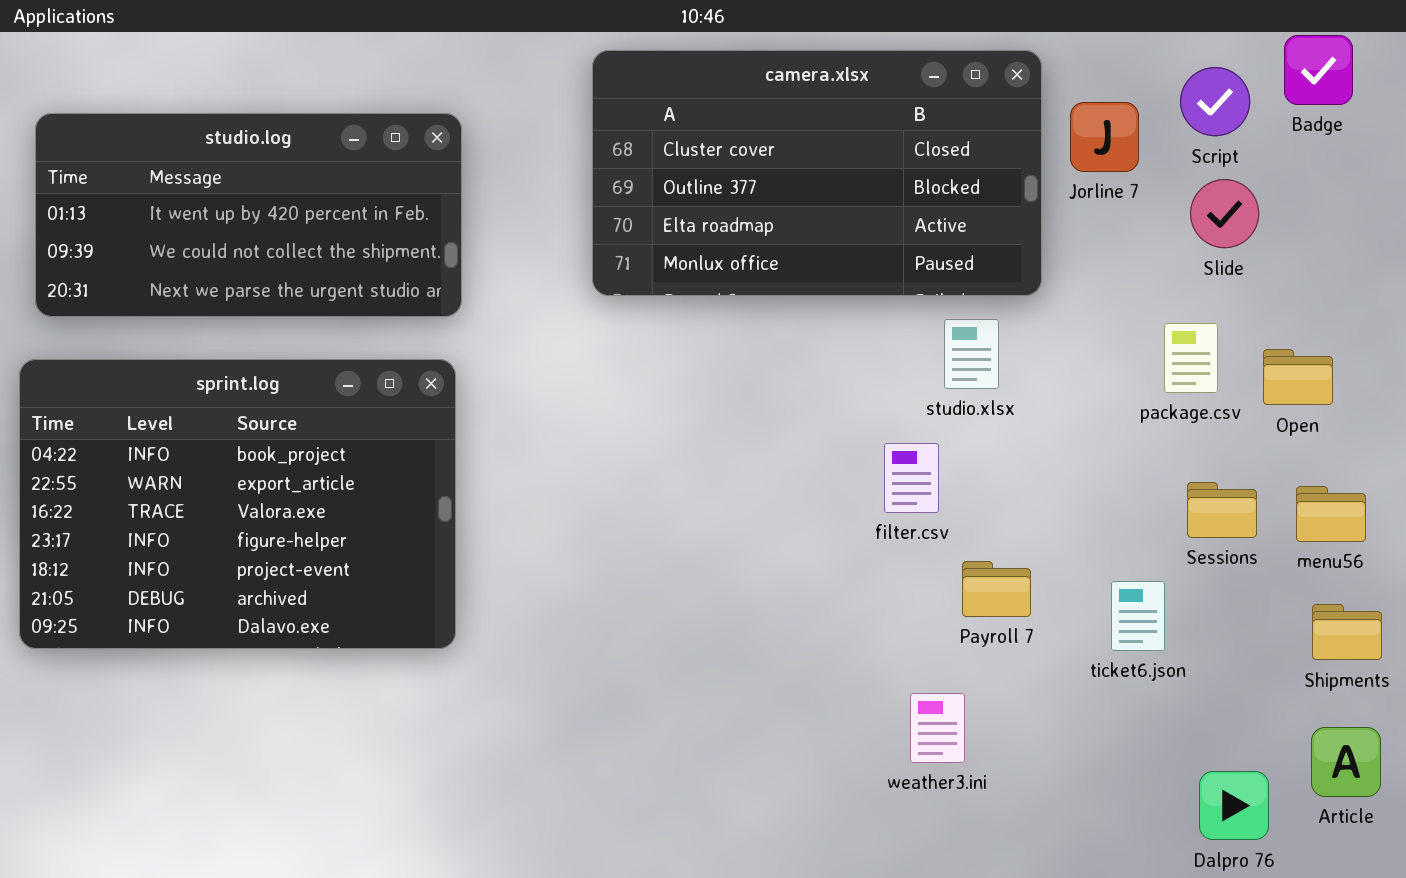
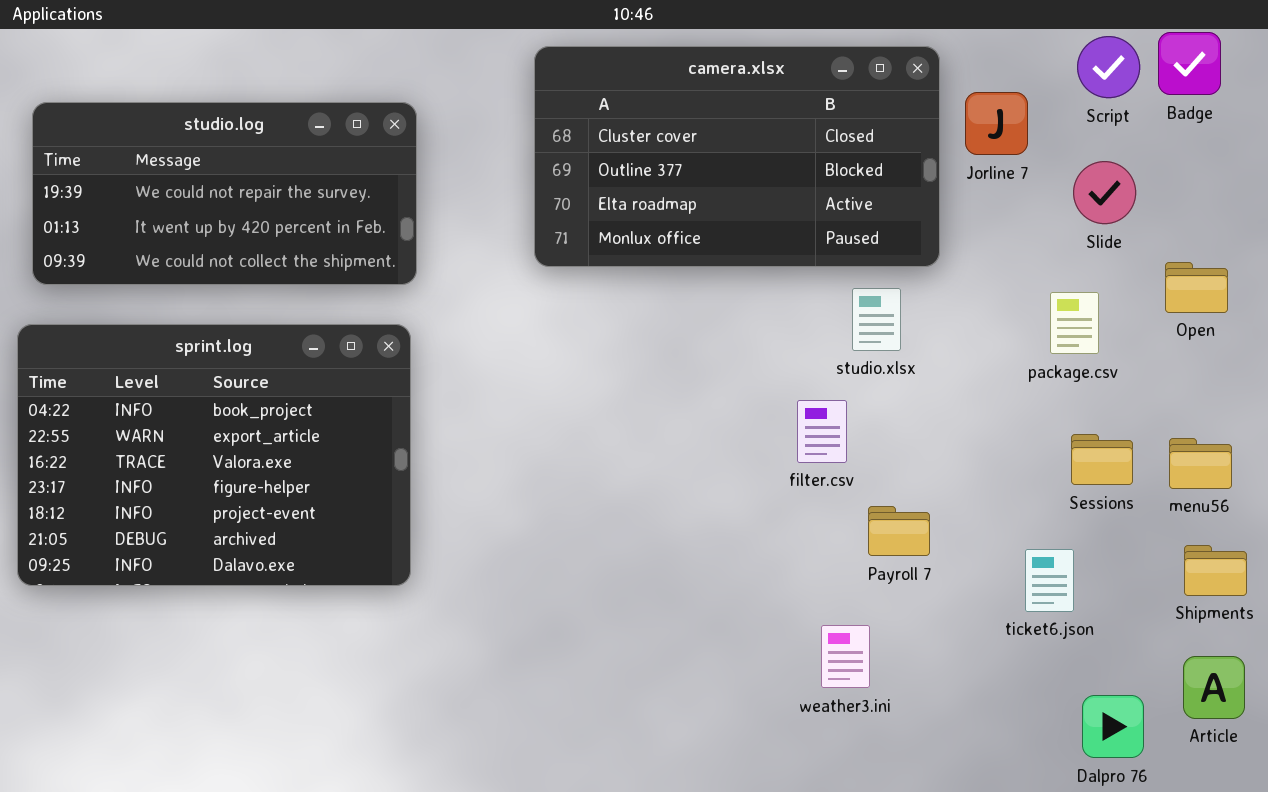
Script: [1180,67,1250,136] -> [1077,36,1140,98], moved
studio.log: [35,113,462,317] -> [32,102,417,285], scrolled up 1 row
Open: [1263,349,1333,405] -> [1165,262,1228,313], moved
ticket6.json: [1111,581,1165,651] -> [1025,549,1074,612], moved

